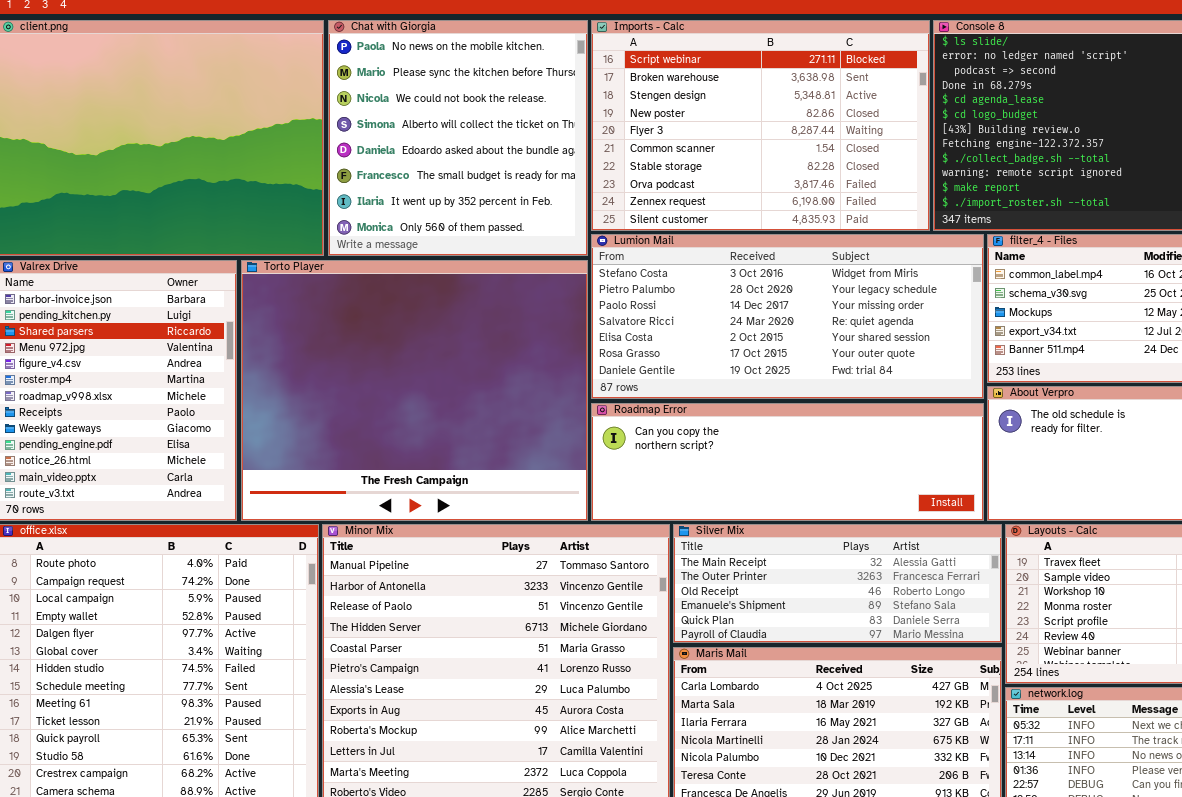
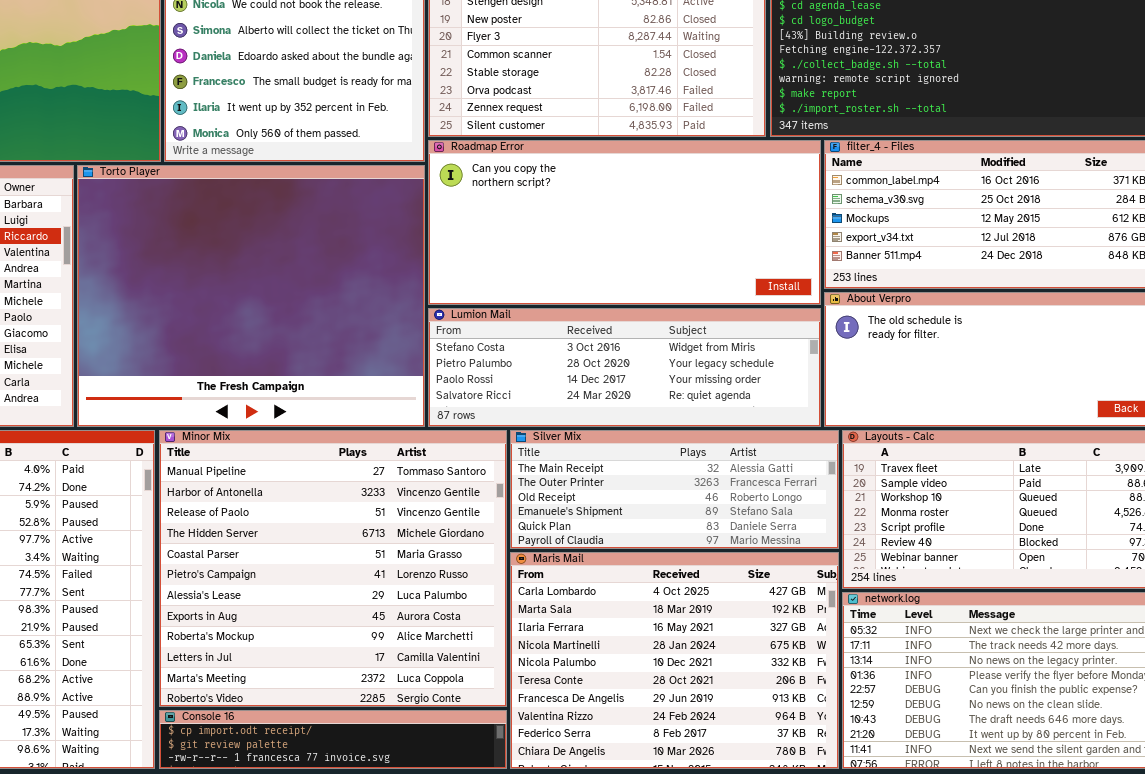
Lumion Mail: [591,234,984,399] -> [428,308,821,427], moved, resized
Roadmap Error: [591,403,984,521] -> [428,140,821,305], moved, resized

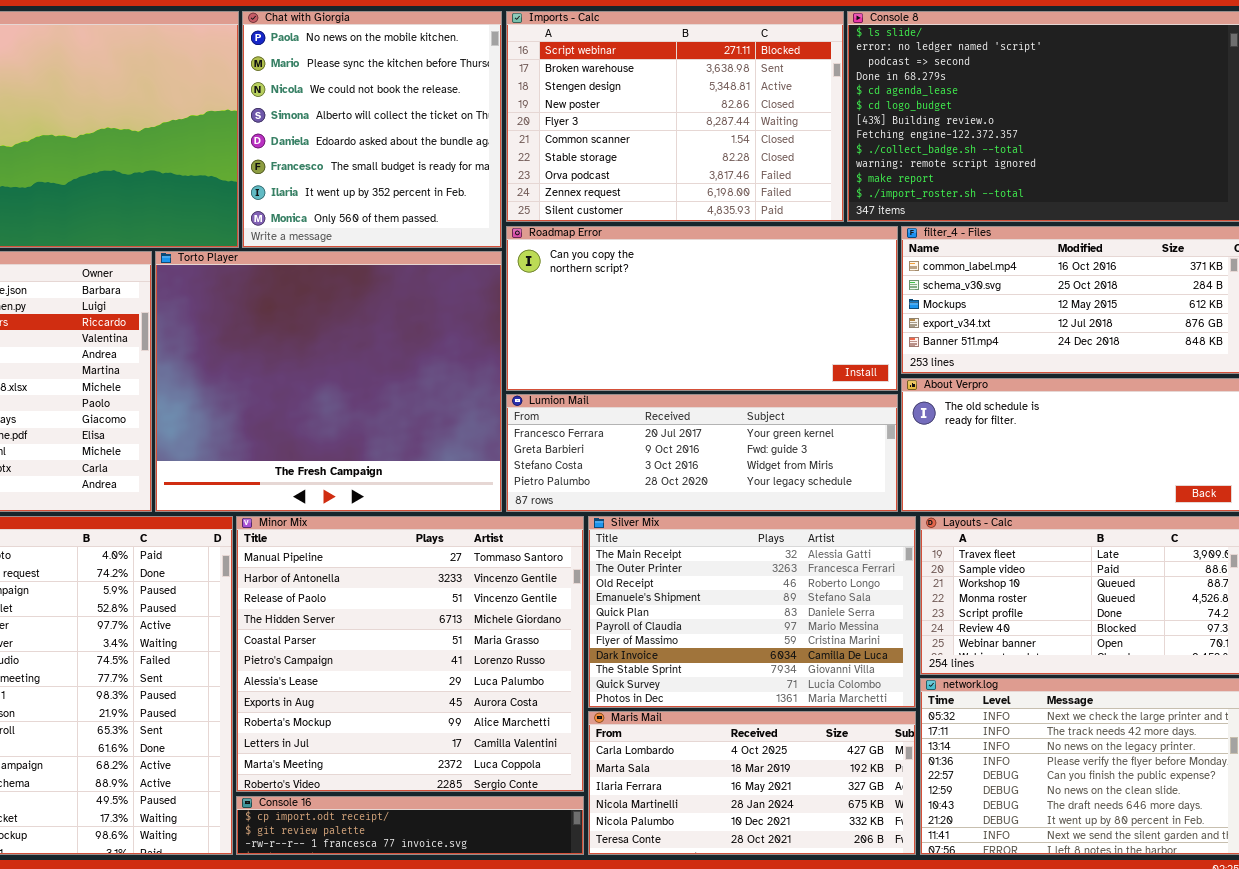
Lumion Mail: [428,308,821,427] -> [506,394,898,512], scrolled up 2 rows
Silver Mix: [510,430,839,549] -> [588,516,916,708], resized
Maris Mail: [510,552,839,769] -> [588,711,916,855], resized

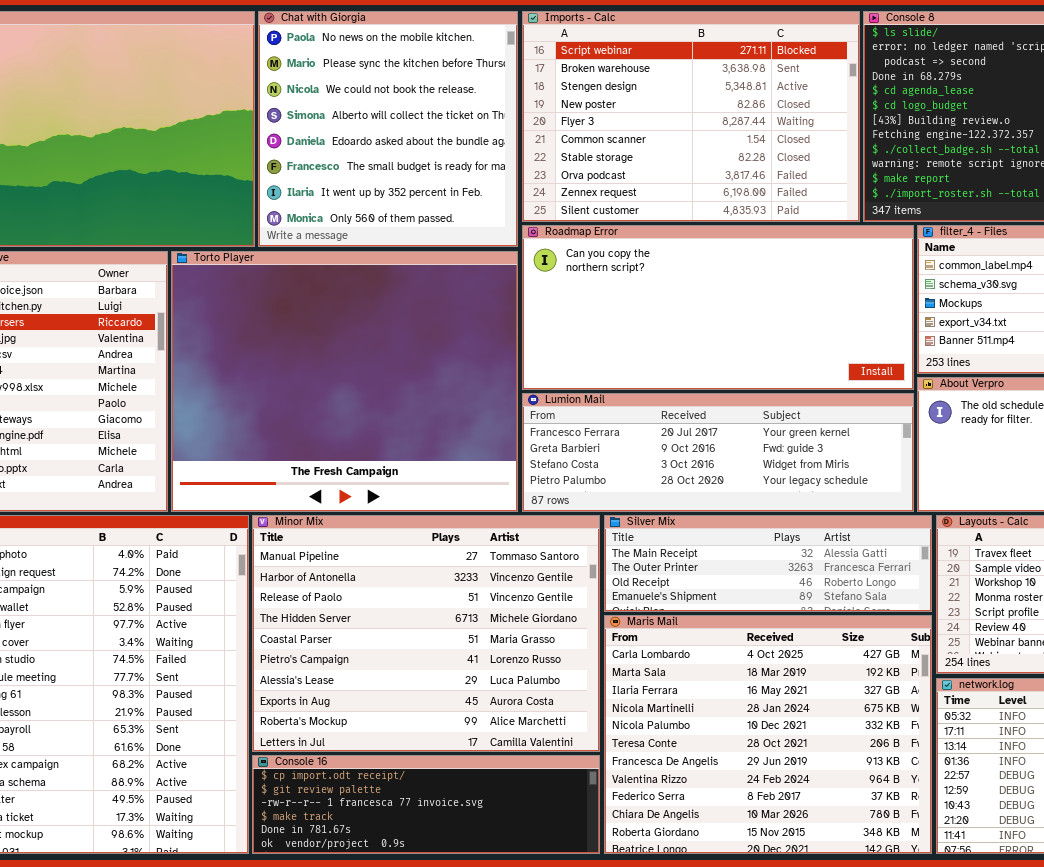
Minor Mix: [236,516,584,792] -> [252,515,600,752], resized
Silver Mix: [588,516,916,708] -> [604,515,932,612], resized
Maris Mail: [588,711,916,855] -> [604,615,932,854], resized
Console 16: [236,796,584,855] -> [252,755,600,854], resized

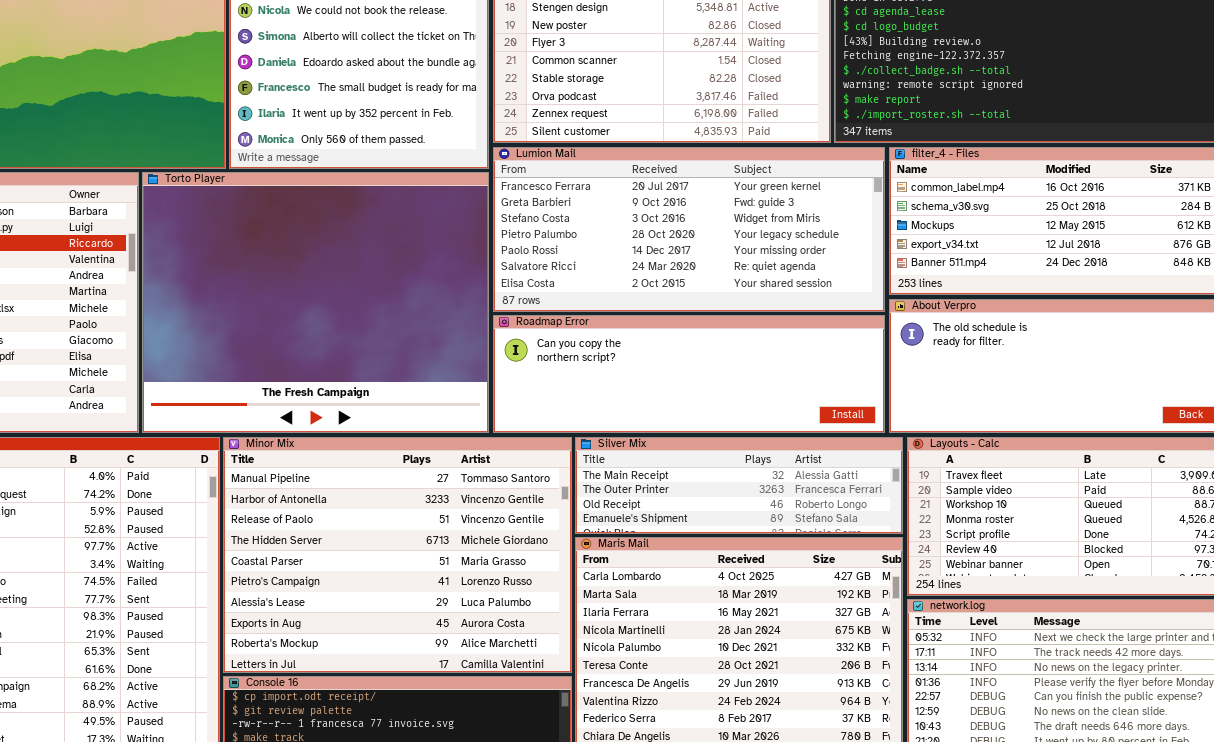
Roadmap Error: [522,225,914,390] -> [493,315,885,433], moved, resized
Lumion Mail: [522,393,914,512] -> [493,147,885,312], moved, resized

